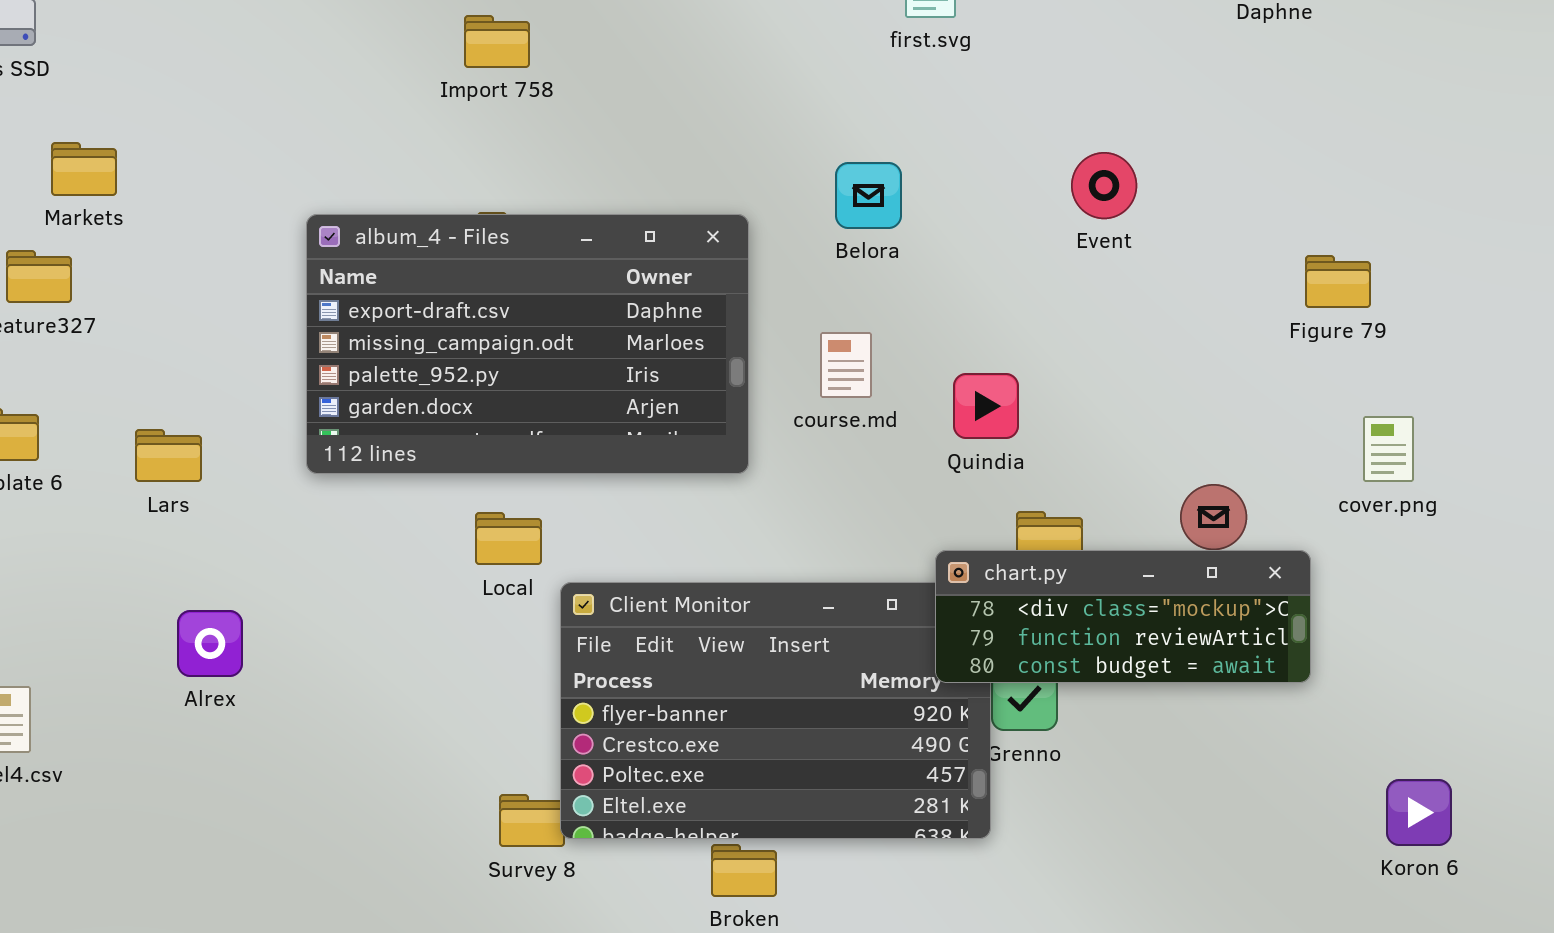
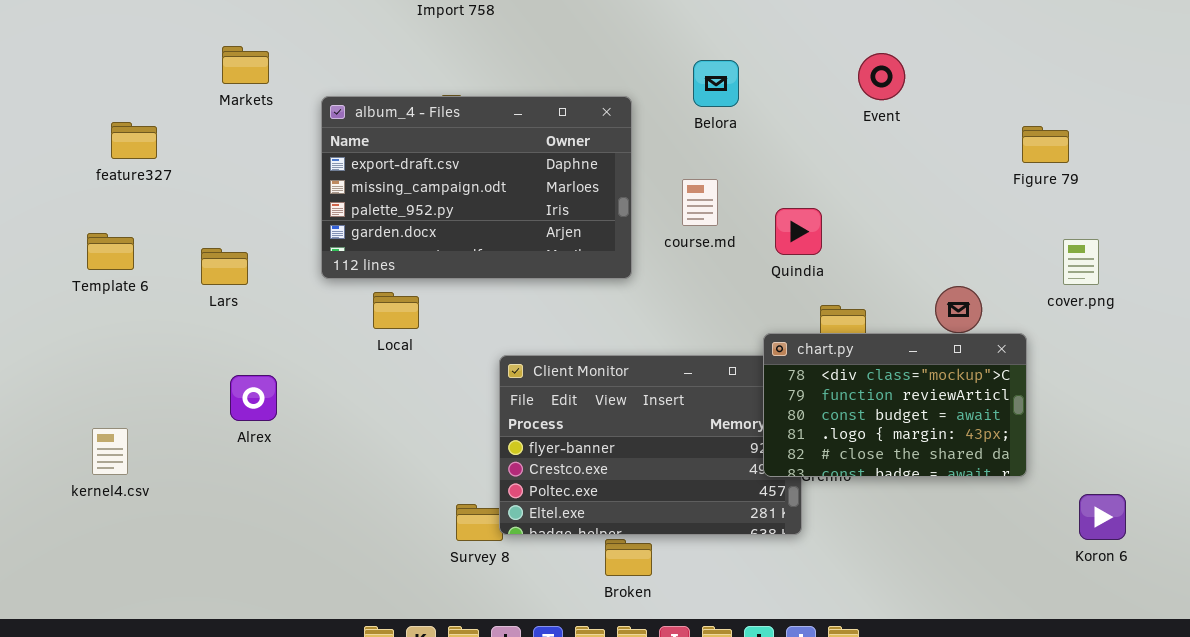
Markets: [51,142,117,196] -> [222,46,269,84], moved
Local: [475,512,542,565] -> [373,292,419,329], moved
chart.py: [935,550,1311,683] -> [763,333,1027,477], resized

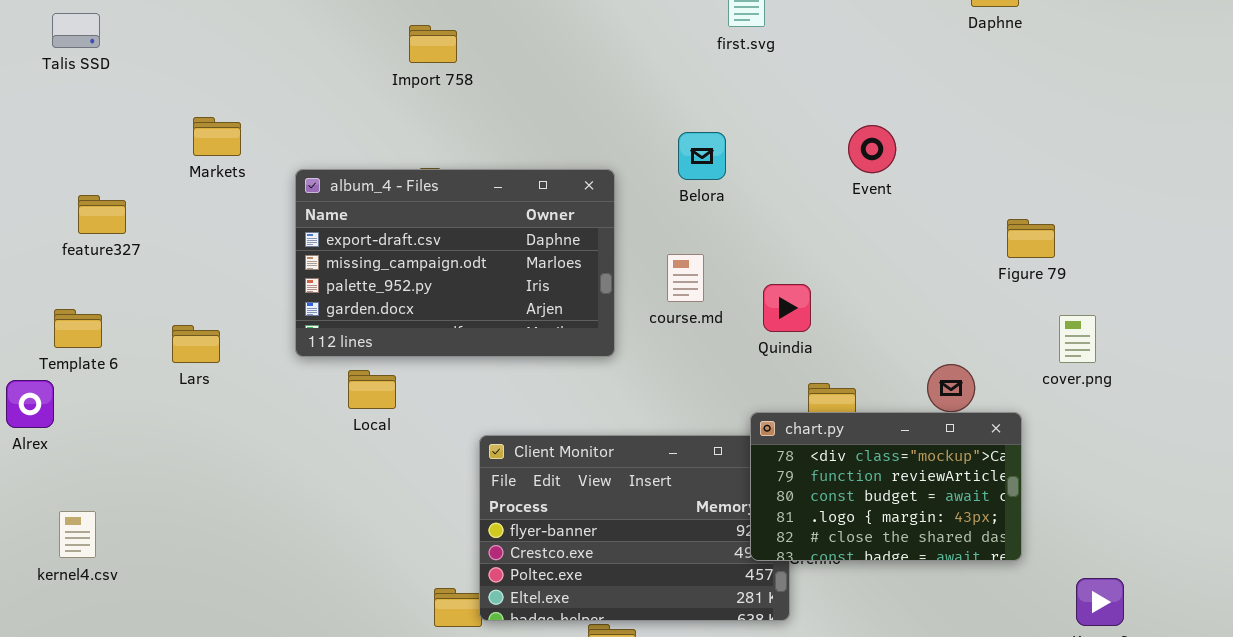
Figure 79: [1022,126,1069,163] -> [1007,219,1055,258], moved
Alrex: [230,375,277,421] -> [6,380,54,428], moved

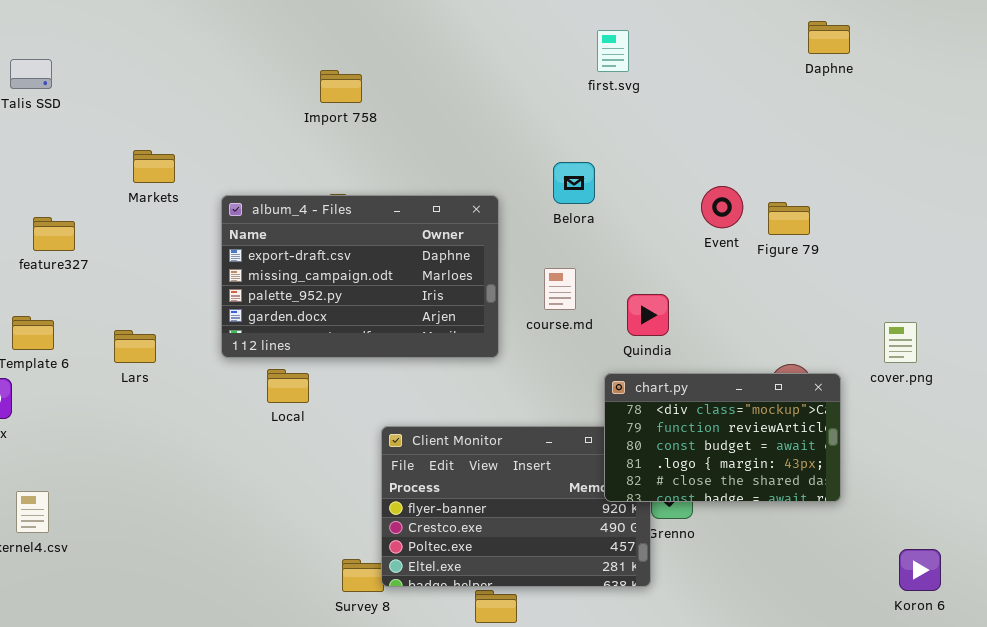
Event: [848,125,896,173] -> [701,186,743,228], moved
Figure 79: [1007,219,1055,258] -> [768,202,810,235], moved
chart.py: [750,412,1022,561] -> [604,373,841,502], moved

